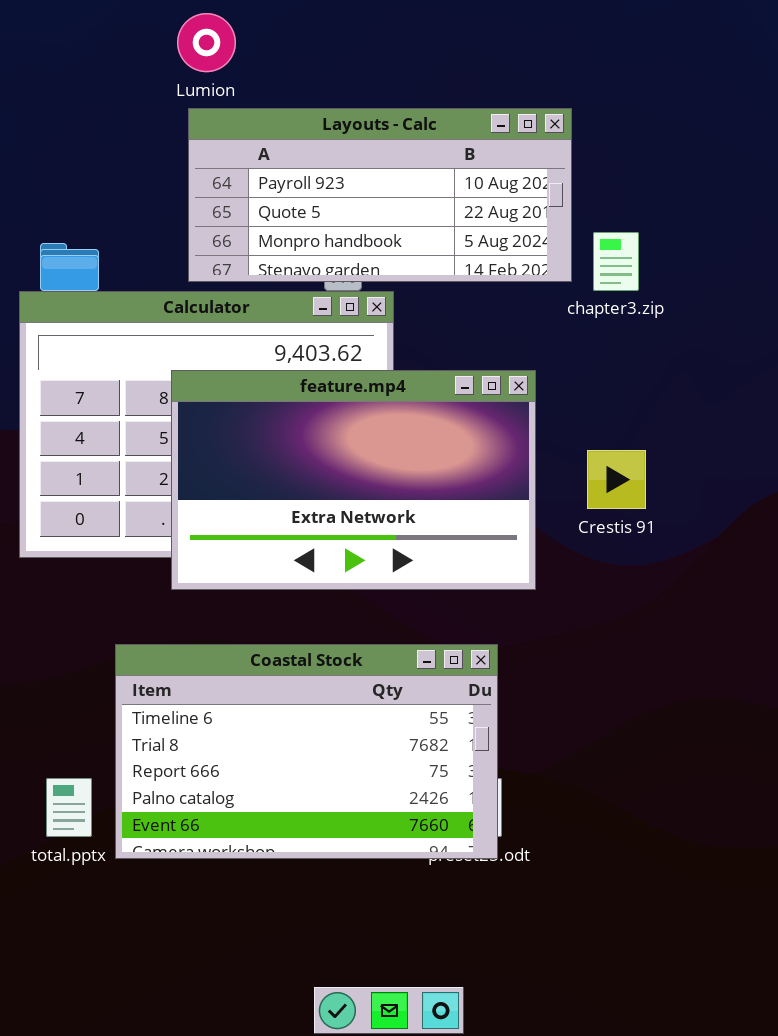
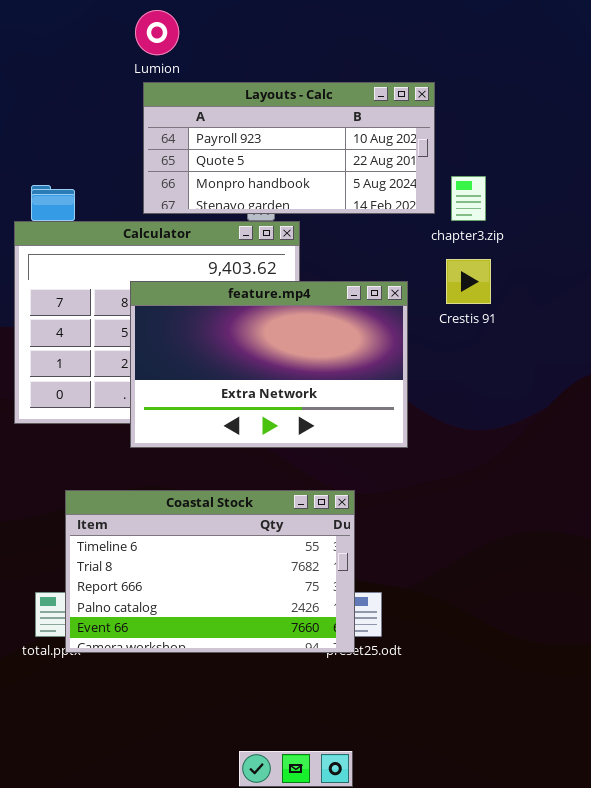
Crestis 91: [587,450,646,509] -> [446,259,491,304], moved
Coastal Stock: [115,644,498,859] -> [65,490,355,653], moved

